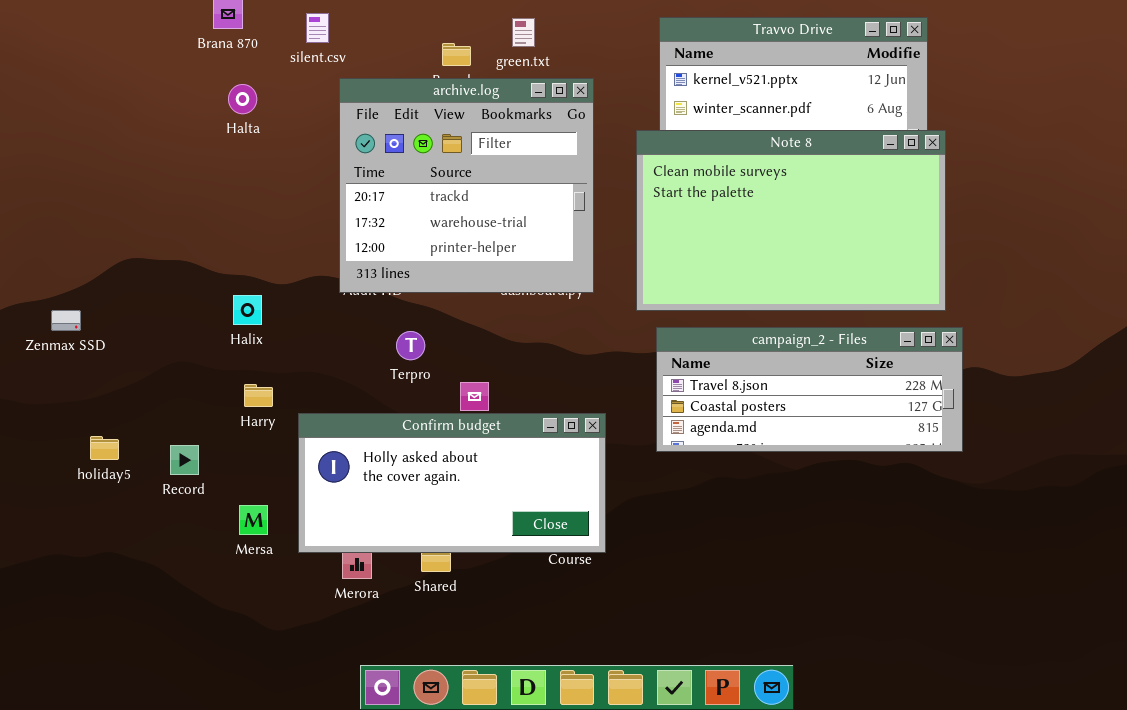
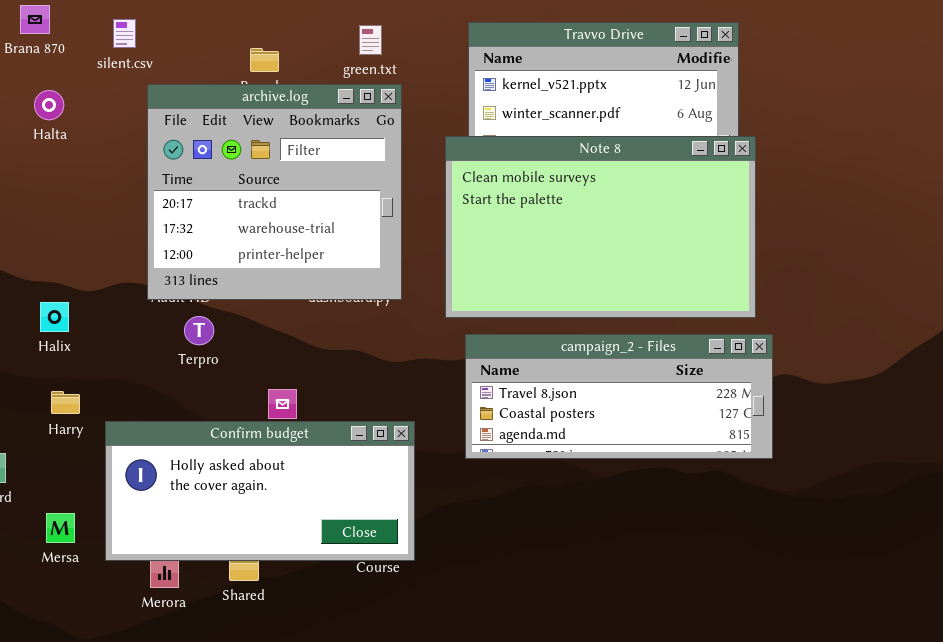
green.txt: [512,18,535,47] -> [359,25,382,55], moved
Terpro: [396,331,425,360] -> [184,316,214,345], moved

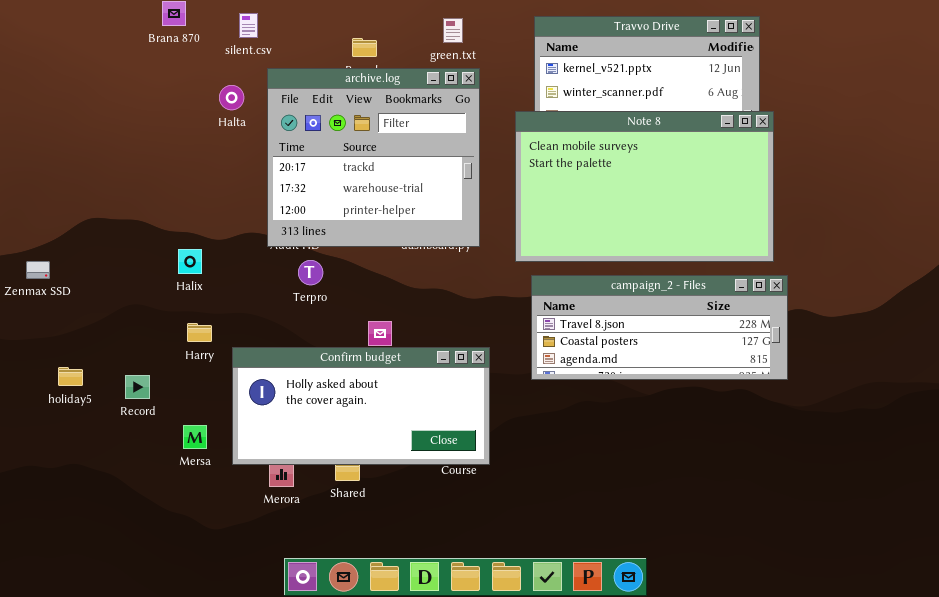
Halta: [34,90,64,120] -> [219,85,244,110], moved

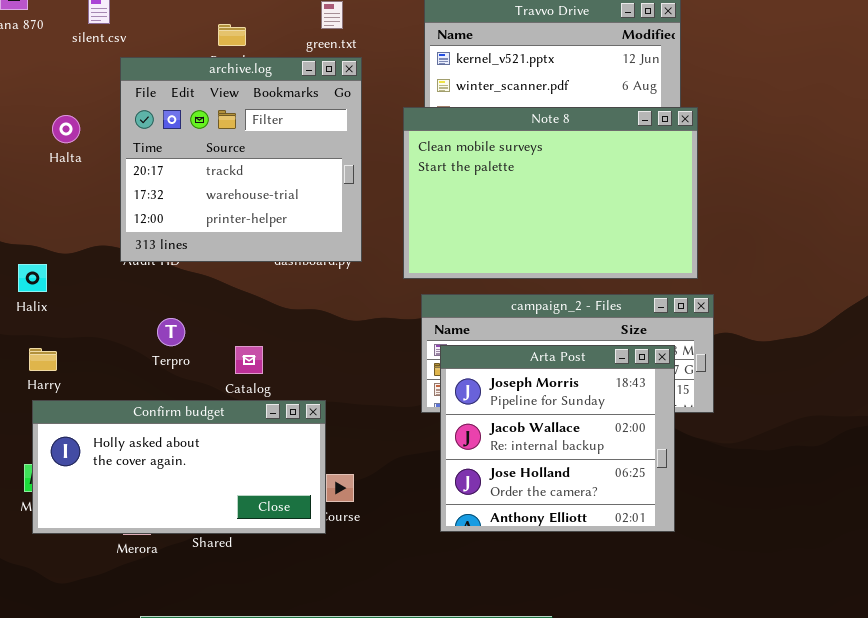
Halta: [219,85,244,110] -> [52,115,80,143], moved
Terpro: [298,260,323,285] -> [157,318,185,346], moved
Arta Post: none -> [440,345,675,532], opened
Confirm budget: [232,347,490,465] -> [32,400,326,534], moved

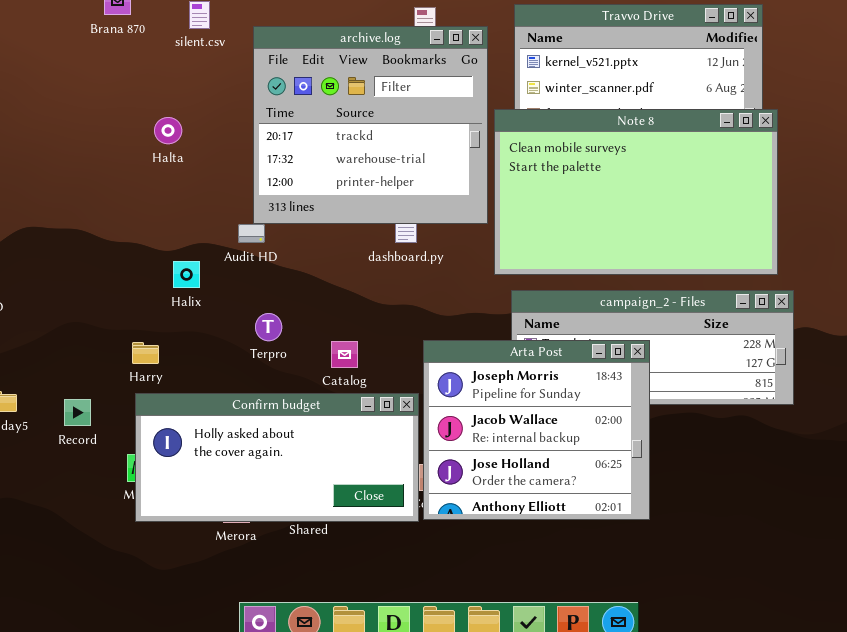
archive.log: [120,57,362,262] -> [253,26,488,224], moved
Halix: [18,264,47,292] -> [173,261,200,288], moved
Arta Post: [440,345,675,532] -> [423,340,650,520], moved

